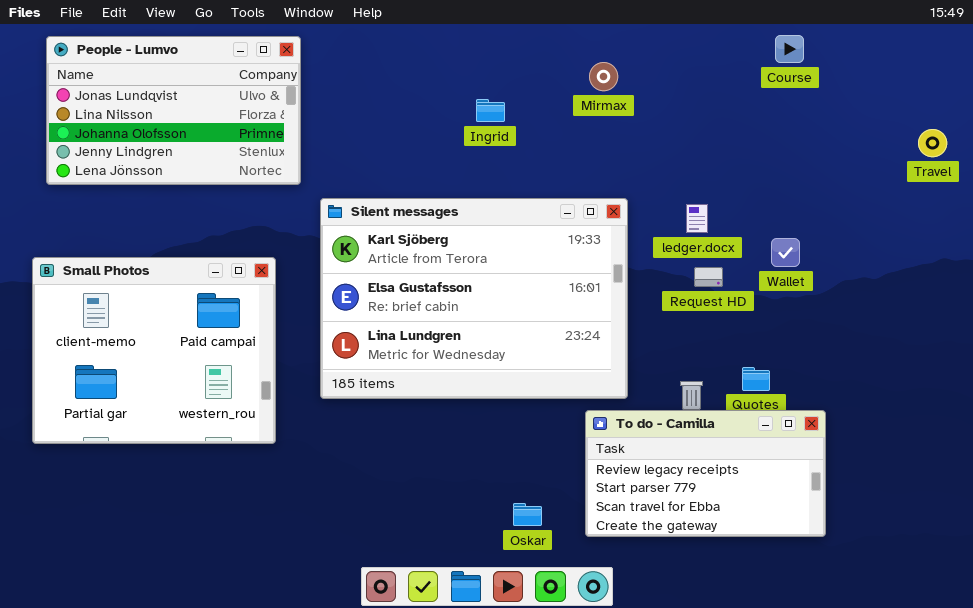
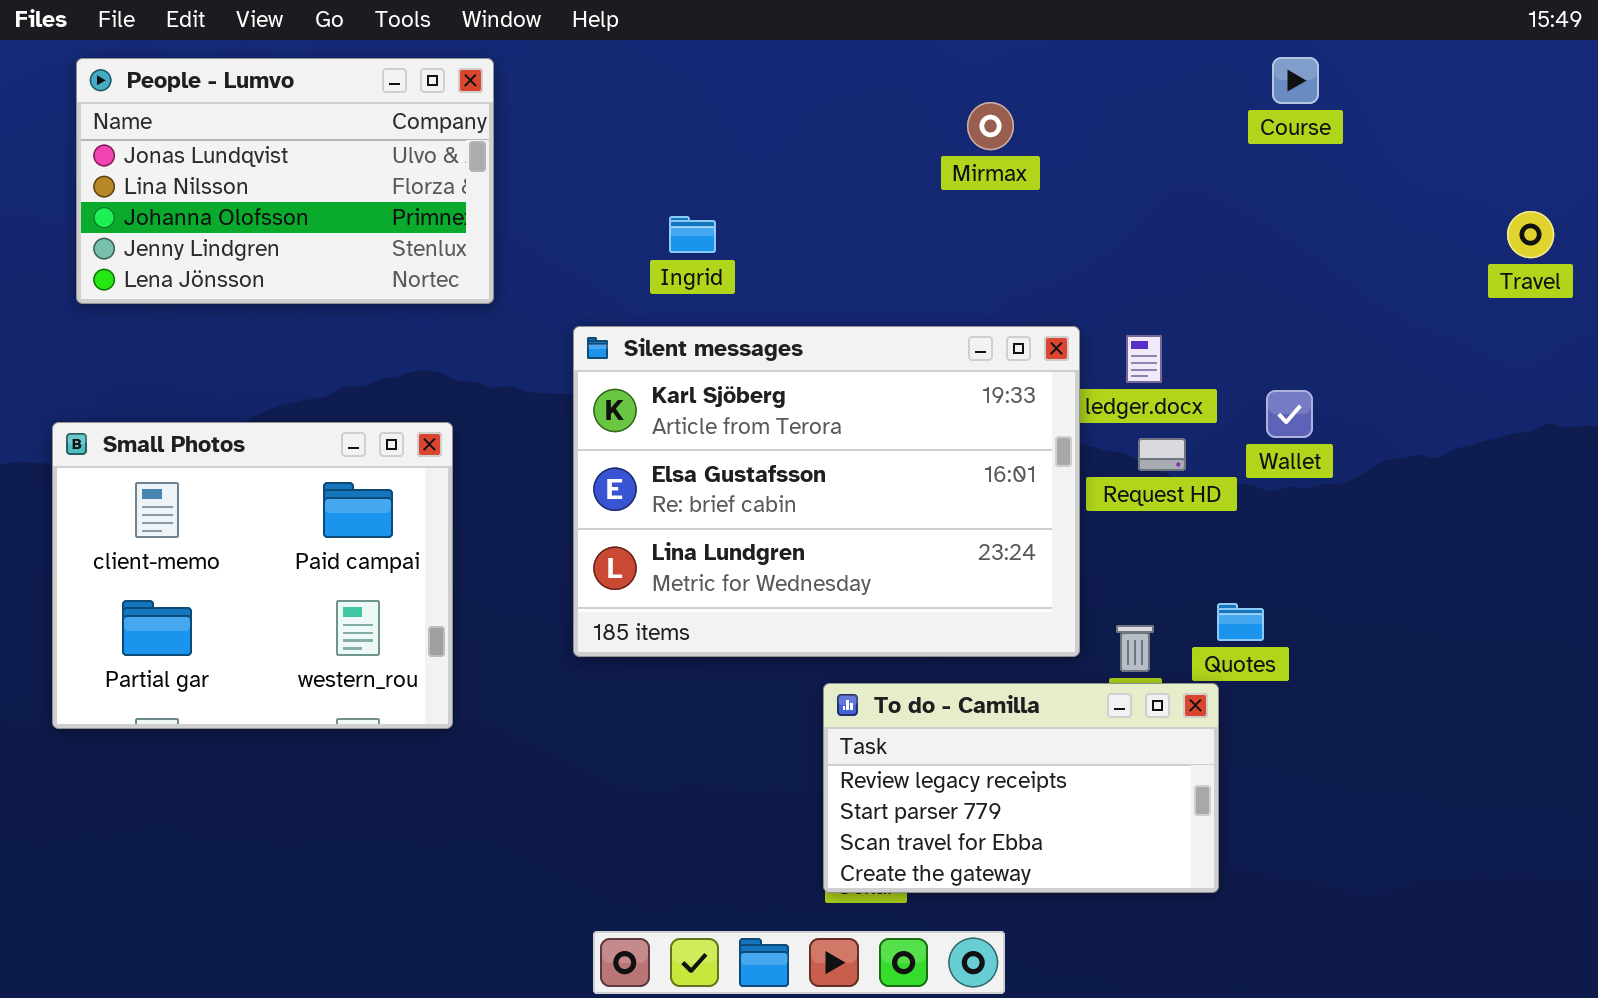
Ingrid: [476,99,505,122] -> [669,216,716,253], moved
Silent messages: [320,198,628,399] -> [573,326,1080,657], moved
To do - Camilla: [585,410,826,537] -> [823,683,1219,893], moved

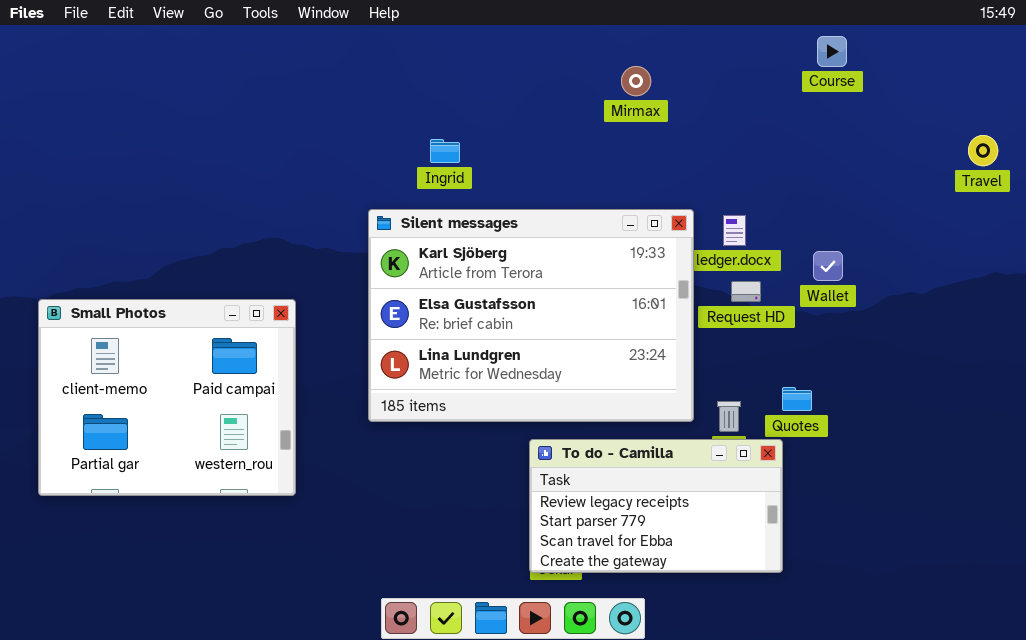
People - Lumvo: [76,58,494,304] -> none, closed
Small Photos: [52,422,453,729] -> [38,299,296,496], moved

